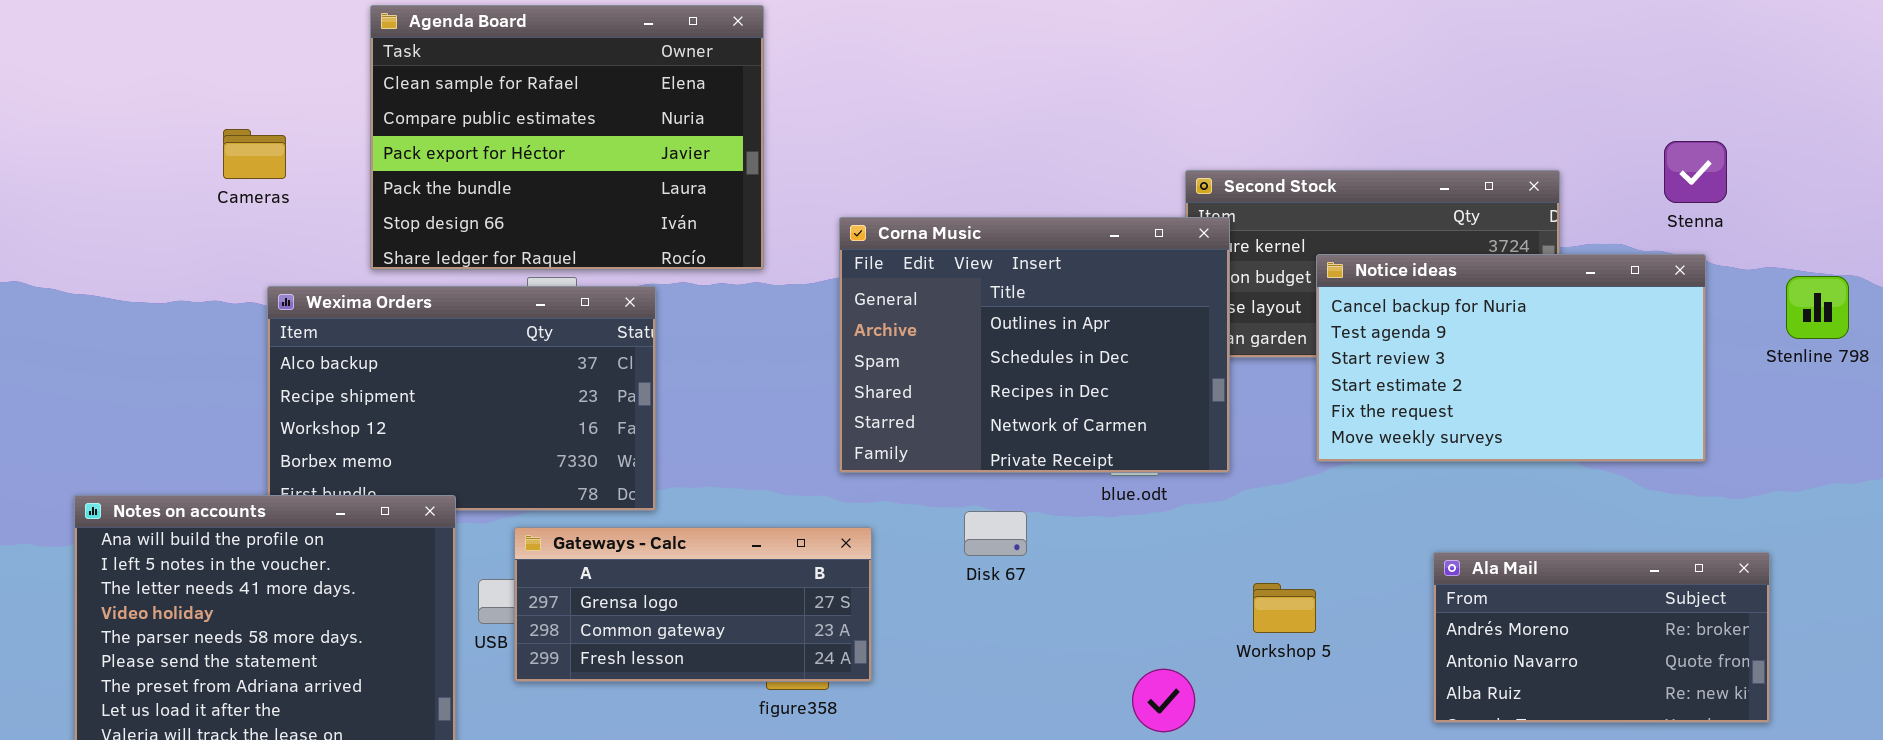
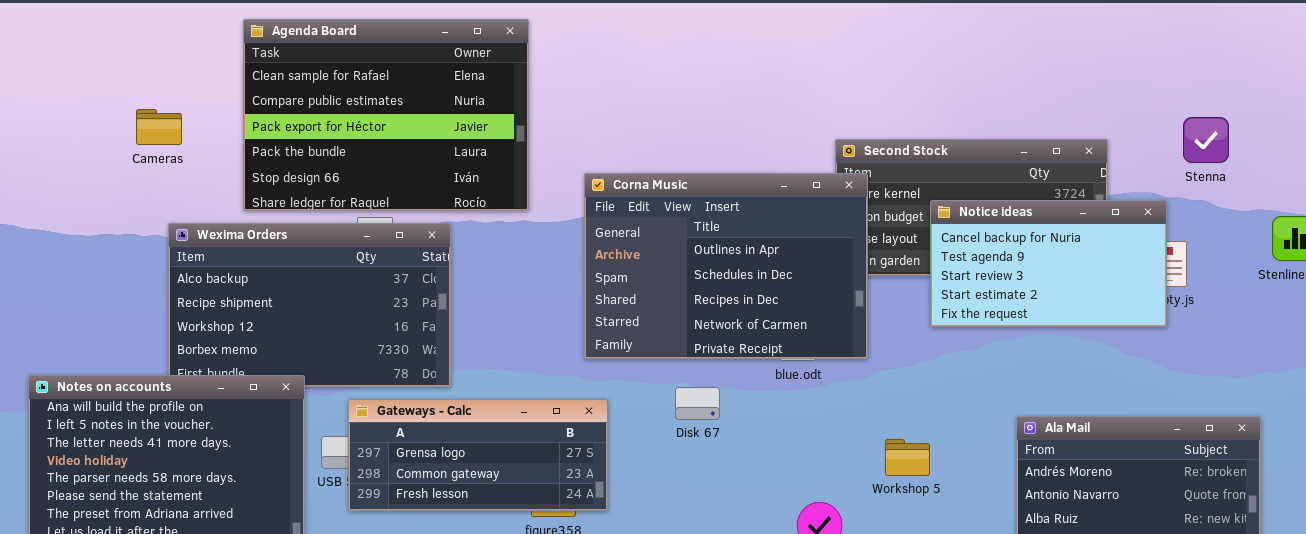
Notice ideas: [1316,254,1706,462] -> [930,200,1167,327], resized

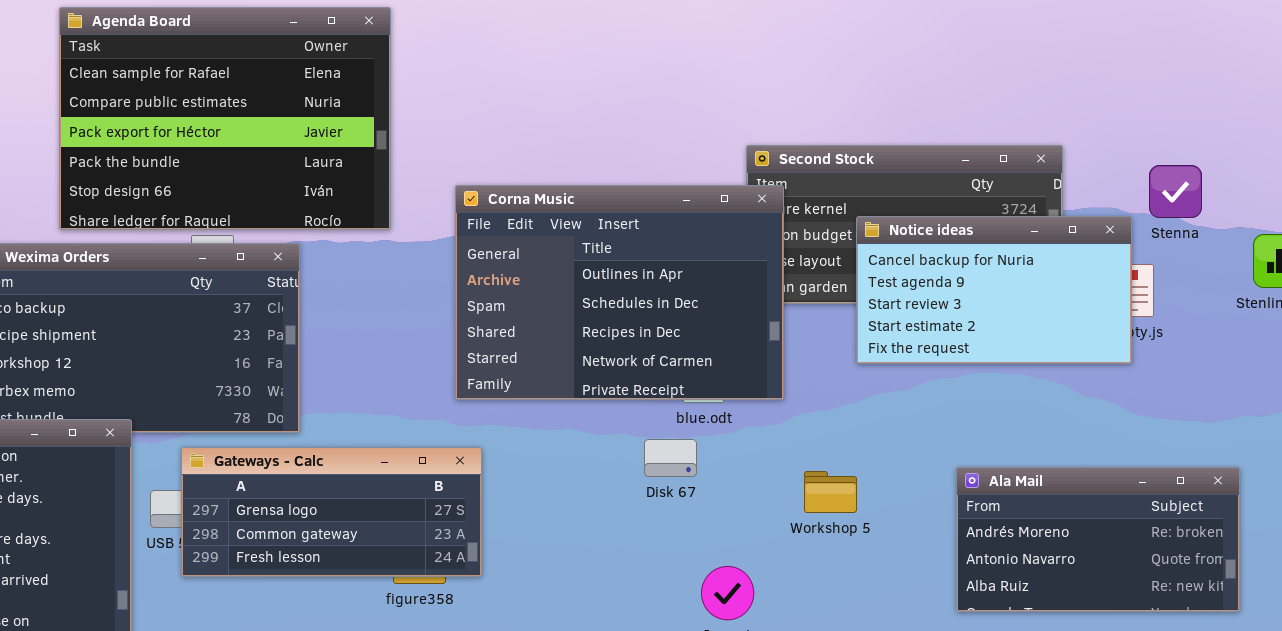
Stenna: [1183,117,1229,163] -> [1149,165,1202,218], moved
Disk 67: [675,387,720,420] -> [644,439,697,477], moved
Workshop 5: [885,439,930,476] -> [804,471,857,513], moved

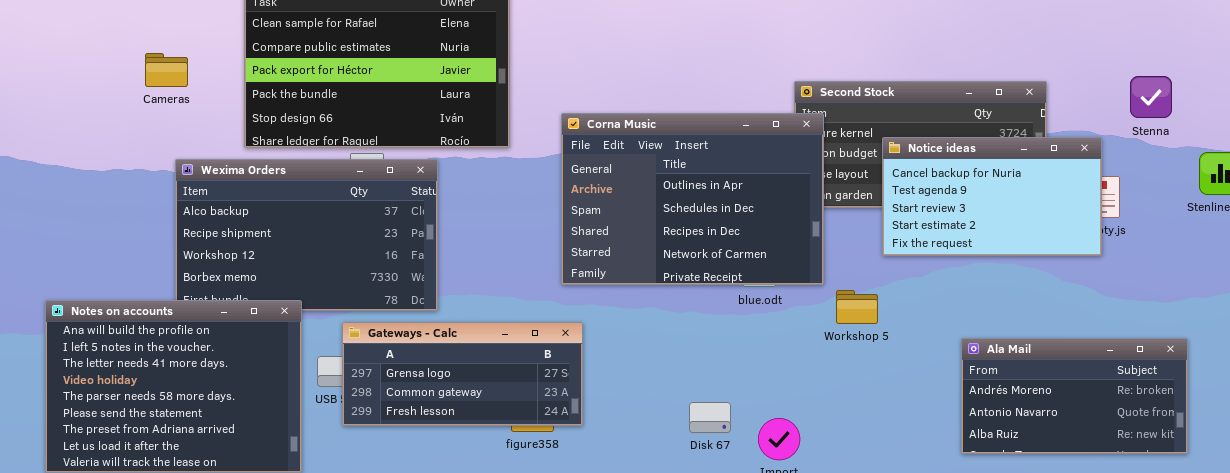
Stenna: [1149,165,1202,218] -> [1130,76,1172,118], moved
Disk 67: [644,439,697,477] -> [689,402,731,433], moved
Workshop 5: [804,471,857,513] -> [836,290,878,324], moved

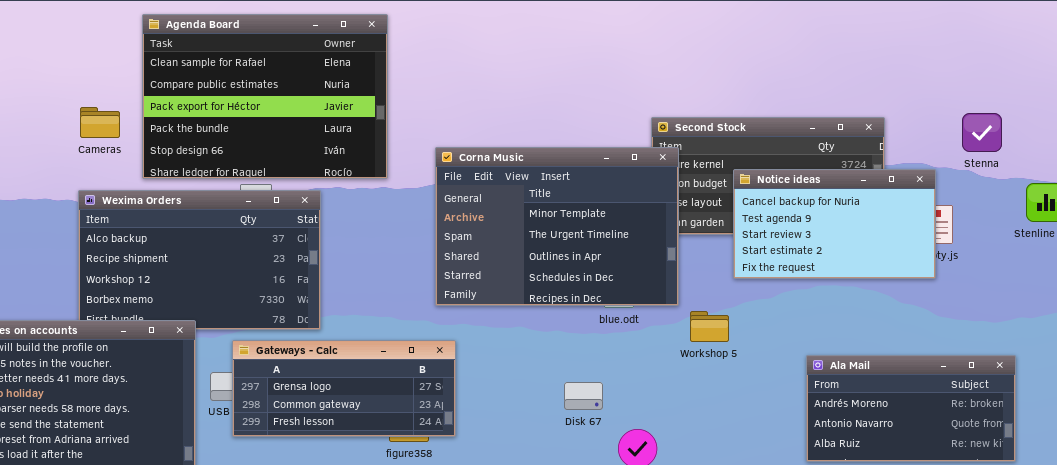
Cameras: [145,53,188,87] -> [80,107,120,138], moved
Corna Music: [561,113,824,285] -> [435,147,679,306], scrolled up 2 rows
Disk 67: [689,402,731,433] -> [564,382,603,410], moved

